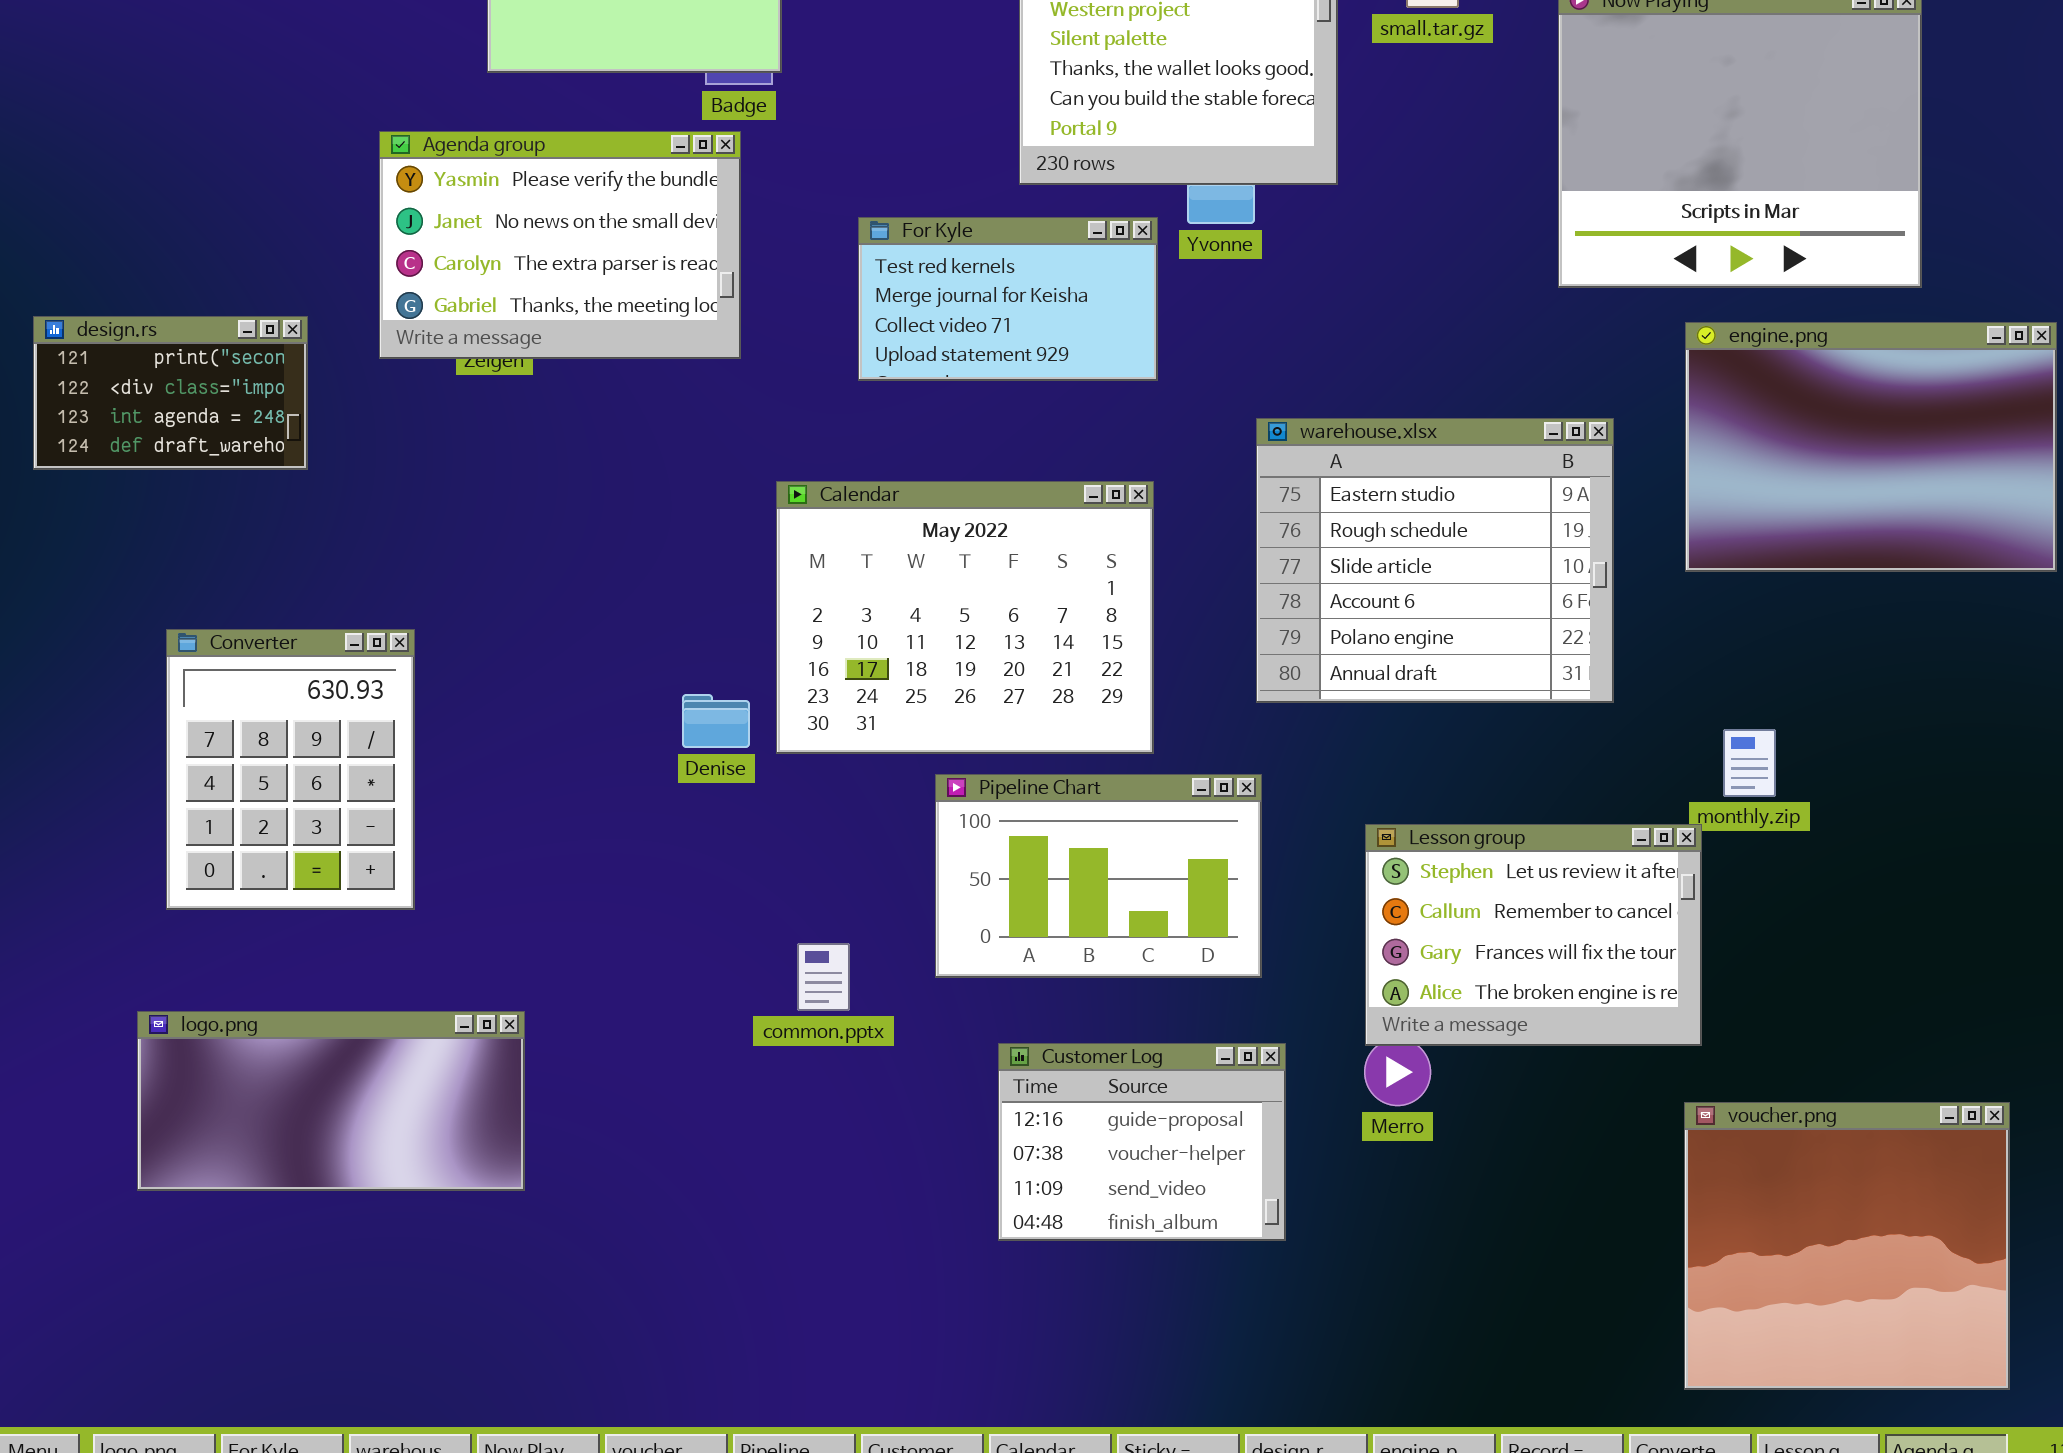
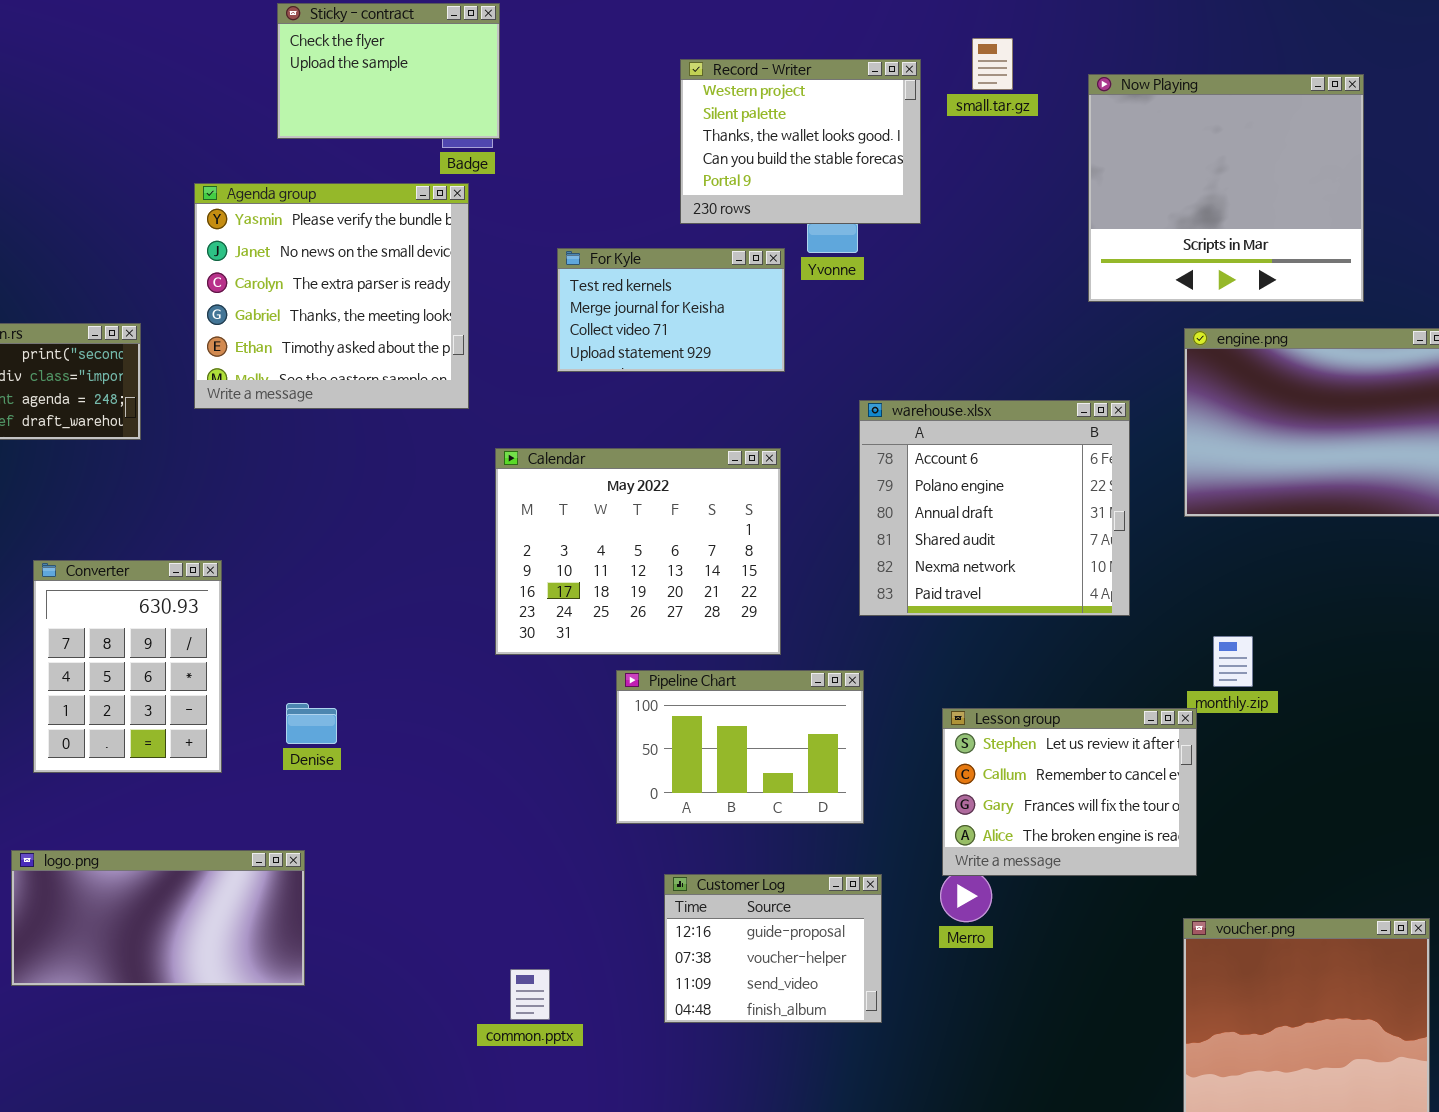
Agenda group: [379,131,741,359] -> [194,183,469,409], resized
warehouse.xlsx: [1256,418,1614,703] -> [859,400,1130,616], scrolled down 3 rows
Denise: [682,694,750,748] -> [286,703,337,744], moved
common.pptx: [797,943,850,1011] -> [510,969,550,1020], moved

